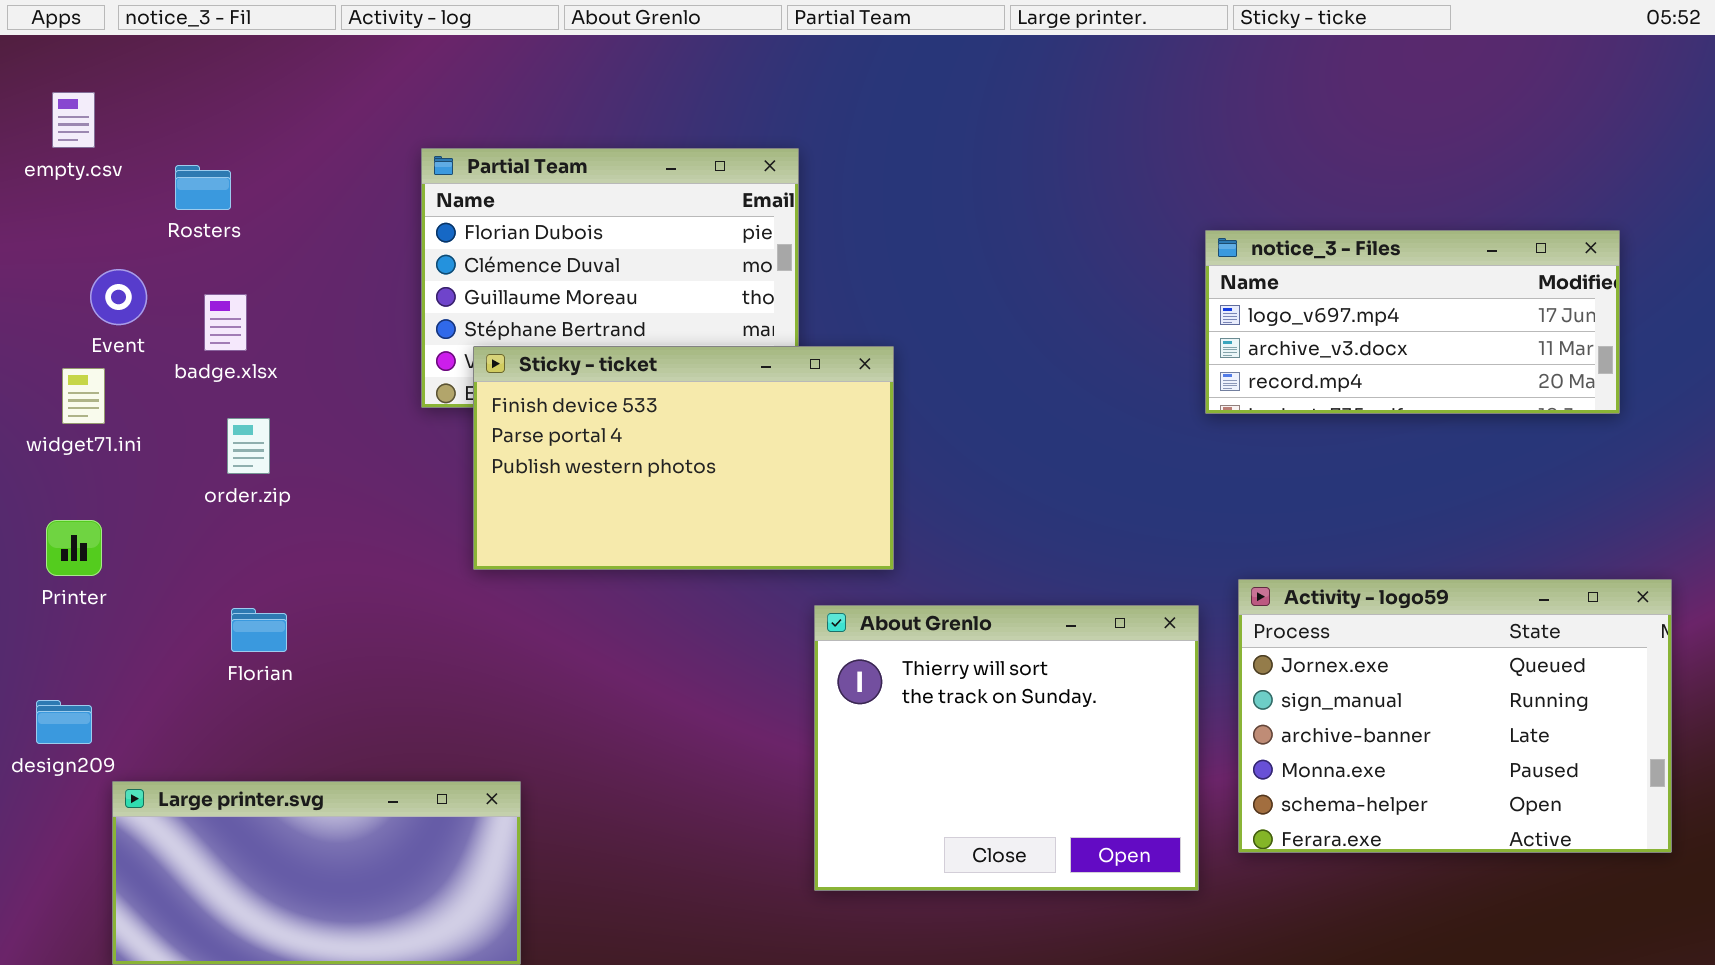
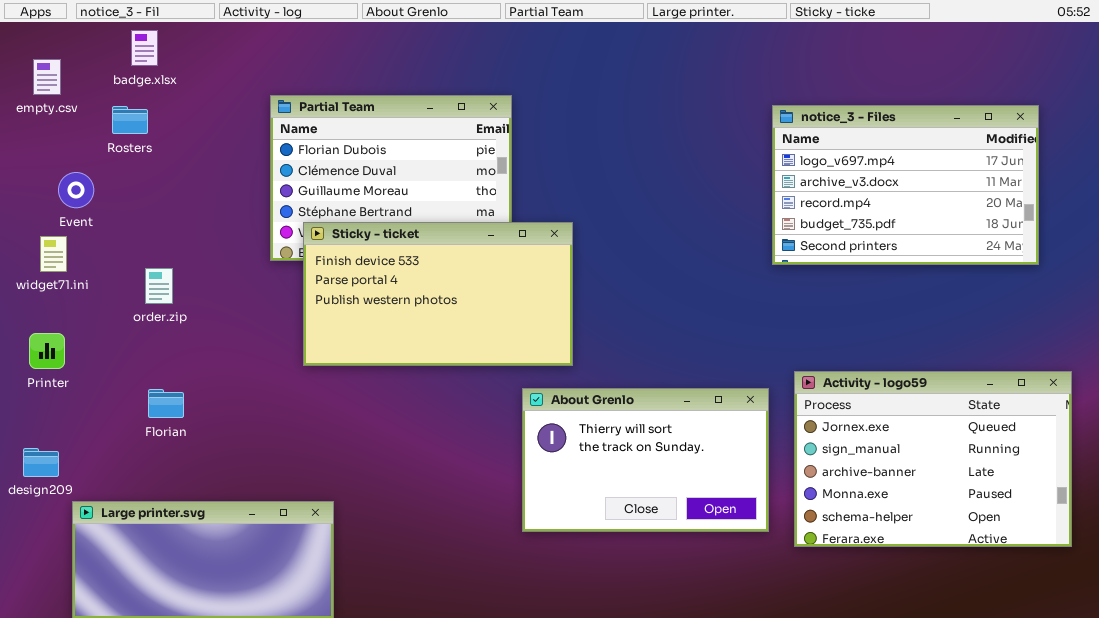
notice_3 - Files: [1205,230,1620,414] -> [772,105,1039,265], resized
badge.xlsx: [204,294,247,351] -> [131,30,158,66], moved
About Grenlo: [814,605,1199,891] -> [522,388,769,532], resized

